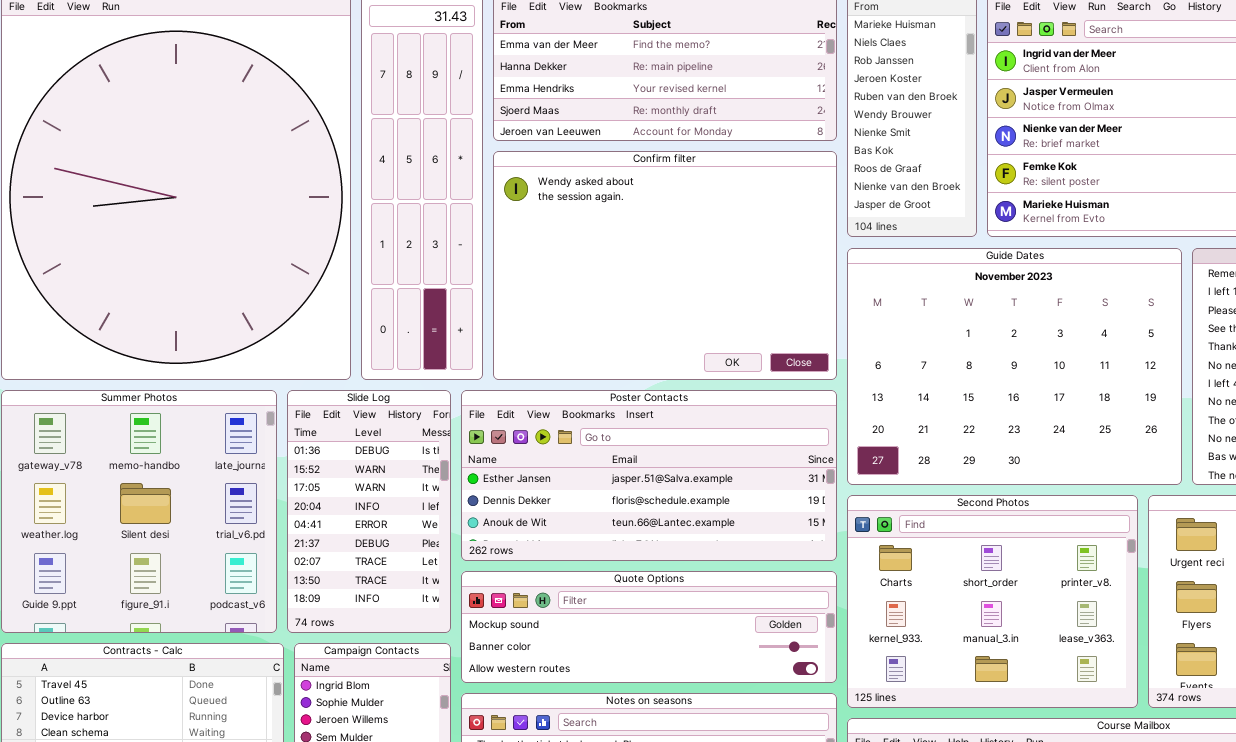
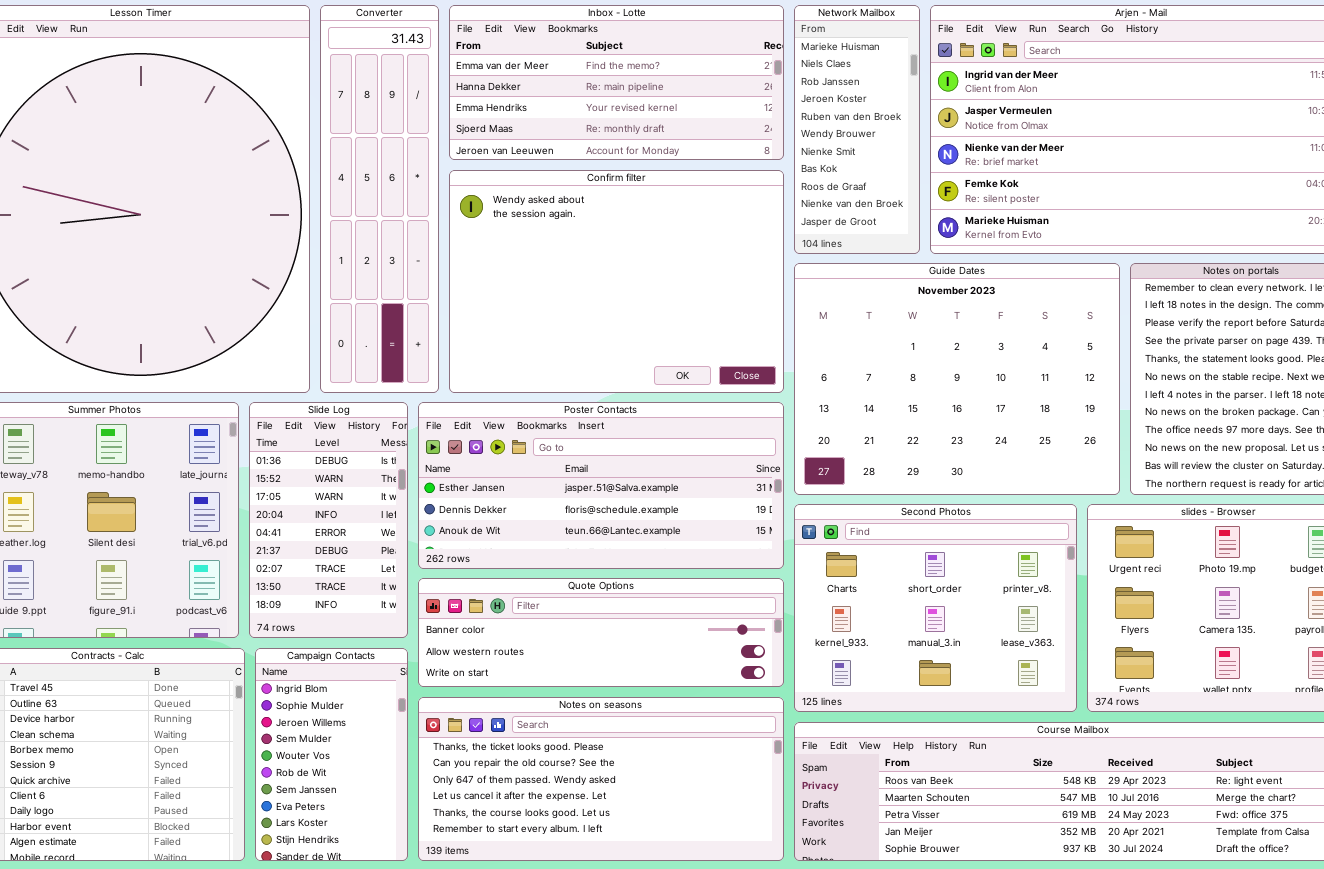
Quote Options: [461,571,837,683] -> [418,578,784,687], scrolled down 1 row

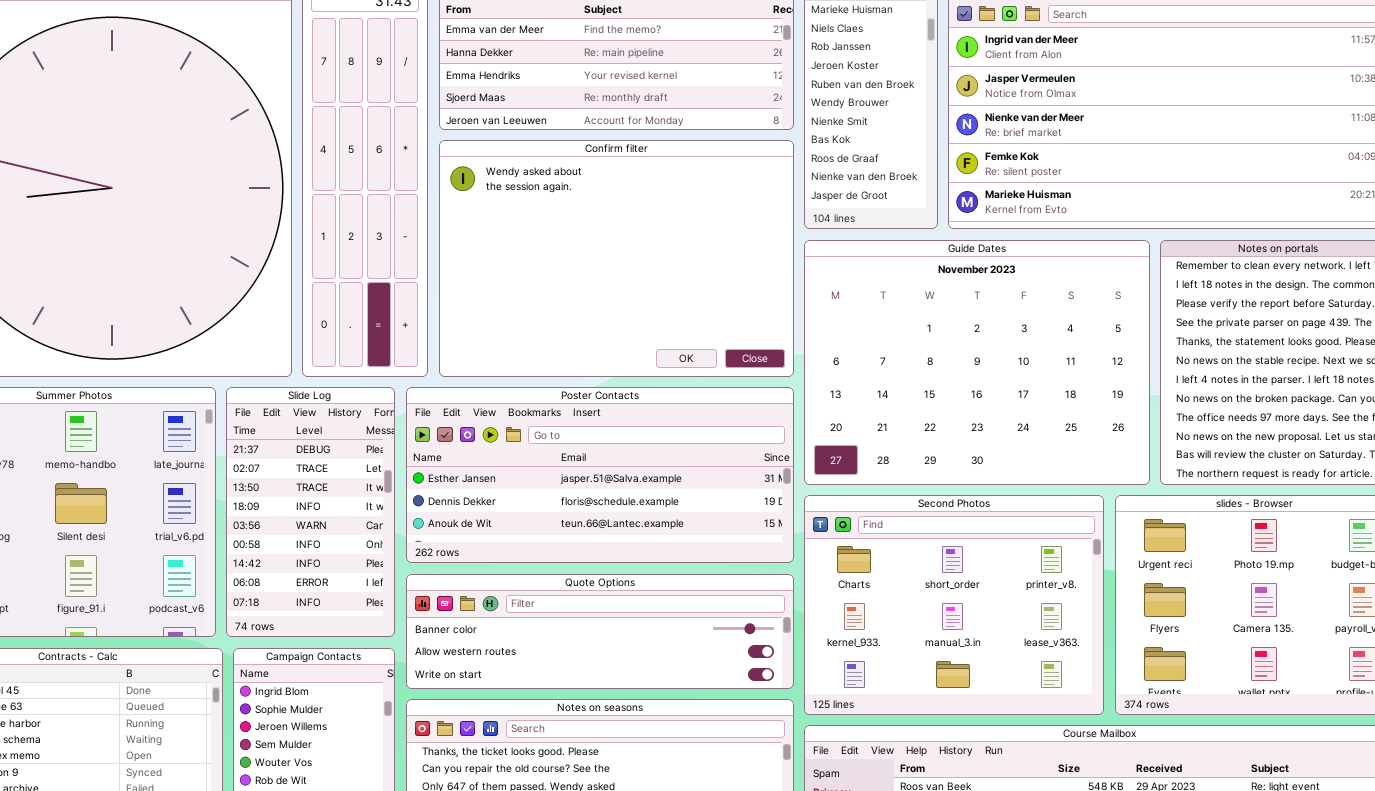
Slide Log: [249,402,408,638] -> [226,387,395,637], scrolled down 5 rows

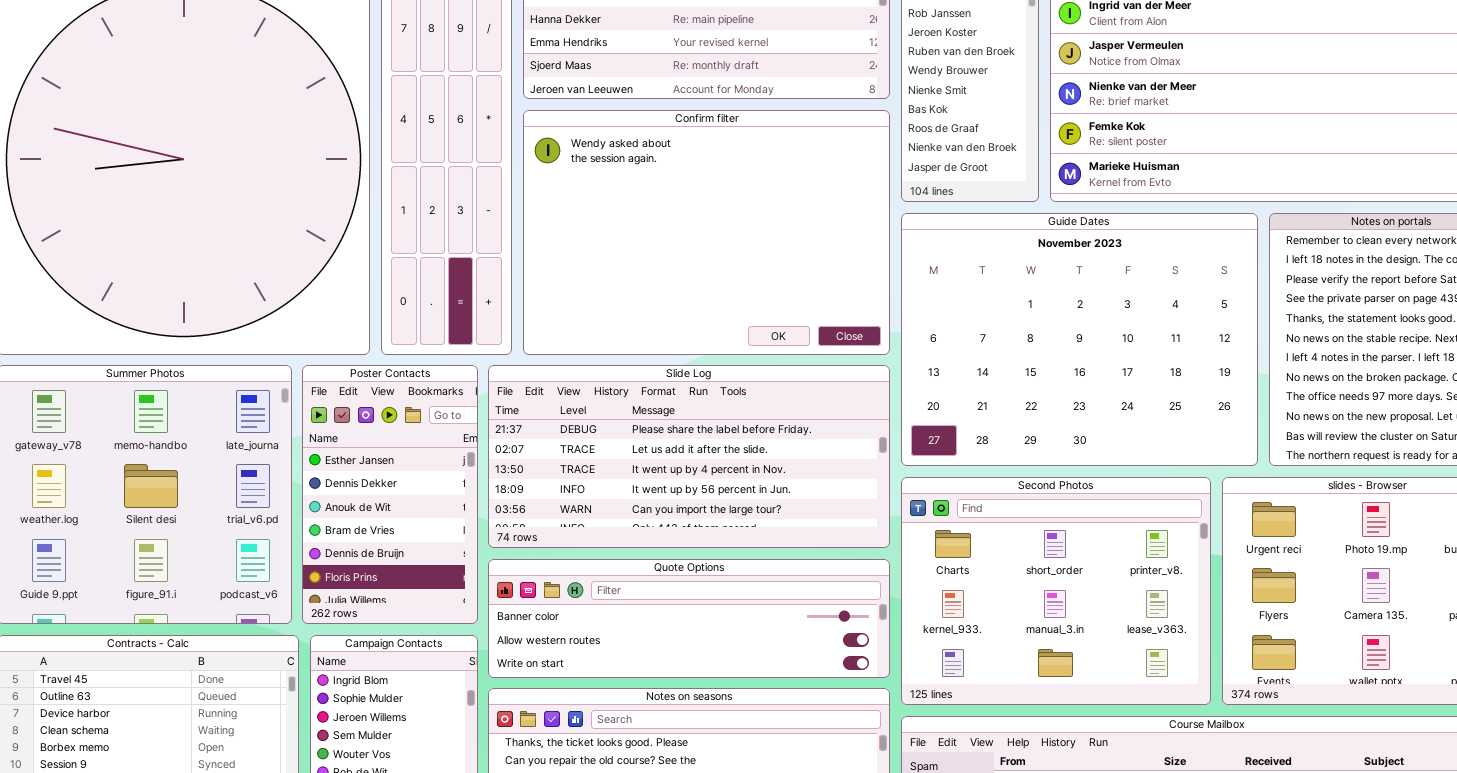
Slide Log: [226,387,395,637] -> [488,365,890,548], moved, resized
Poster Contacts: [406,387,794,563] -> [302,365,478,624], moved, resized

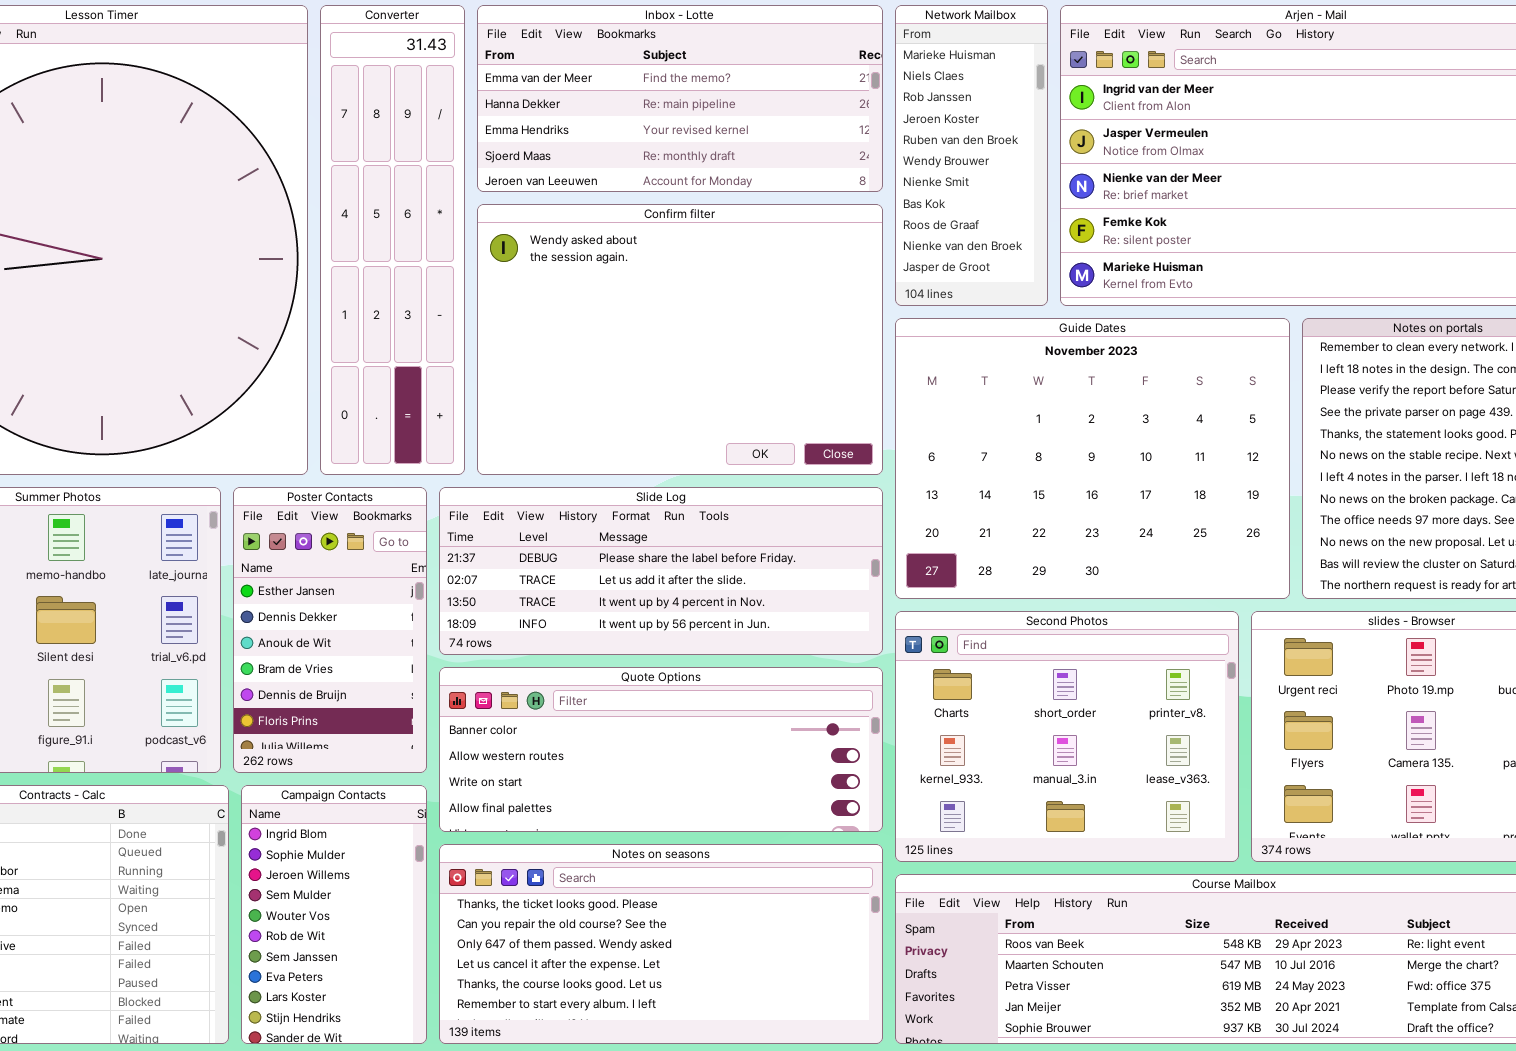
Slide Log: [488,365,890,548] -> [439,487,883,655], resized
Quote Options: [488,559,890,678] -> [439,667,883,832], resized

